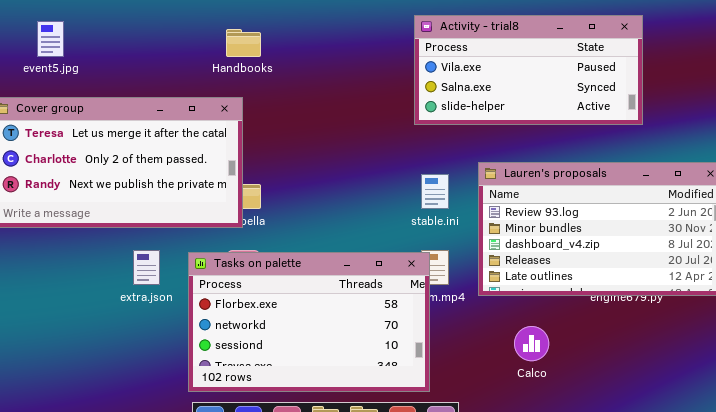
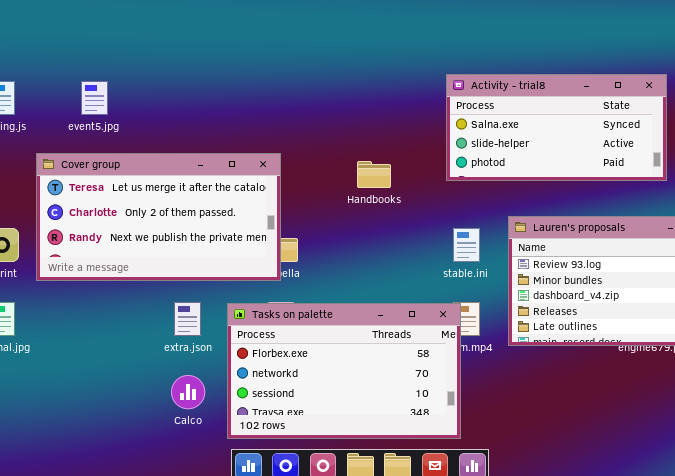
Activity - trial8: [414,15,643,125] -> [446,74,667,181], scrolled down 1 row
Handbooks: [226,29,261,57] -> [357,161,391,188], moved
Calco: [514,326,549,361] -> [171,375,205,409], moved

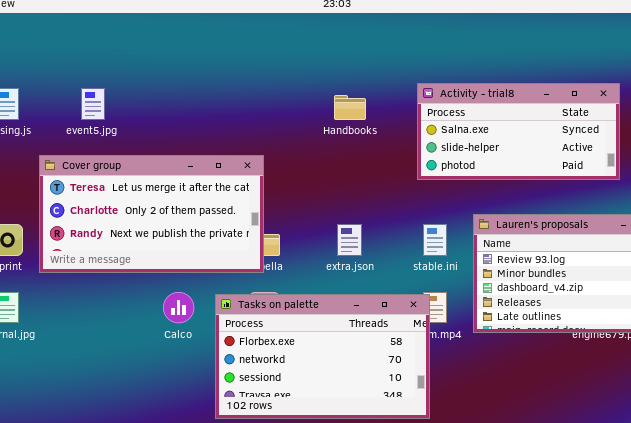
Handbooks: [357,161,391,188] -> [334,95,366,120], moved
extra.json: [174,302,201,336] -> [337,224,362,256], moved
Calco: [171,375,205,409] -> [163,292,194,323], moved

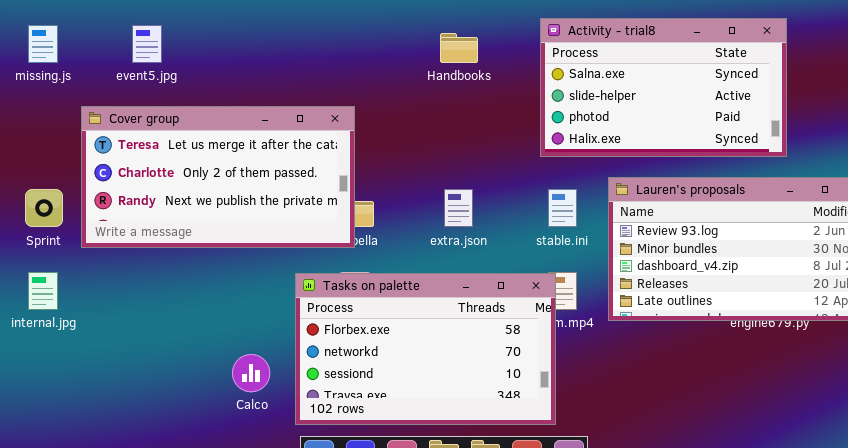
Activity - trial8: [417,83,620,180] -> [540,18,787,157], resized
Calco: [163,292,194,323] -> [232,354,270,392], moved

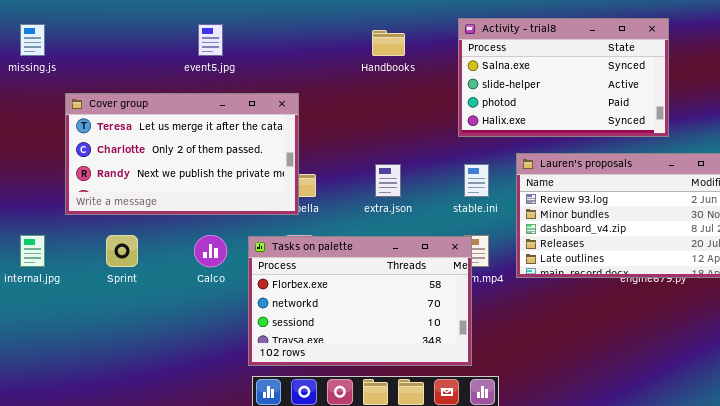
event5.jpg: [132,25,162,63] -> [198,24,223,56], moved
Sprint: [25,189,63,227] -> [106,235,138,267], moved
Calco: [232,354,270,392] -> [194,235,227,267], moved

